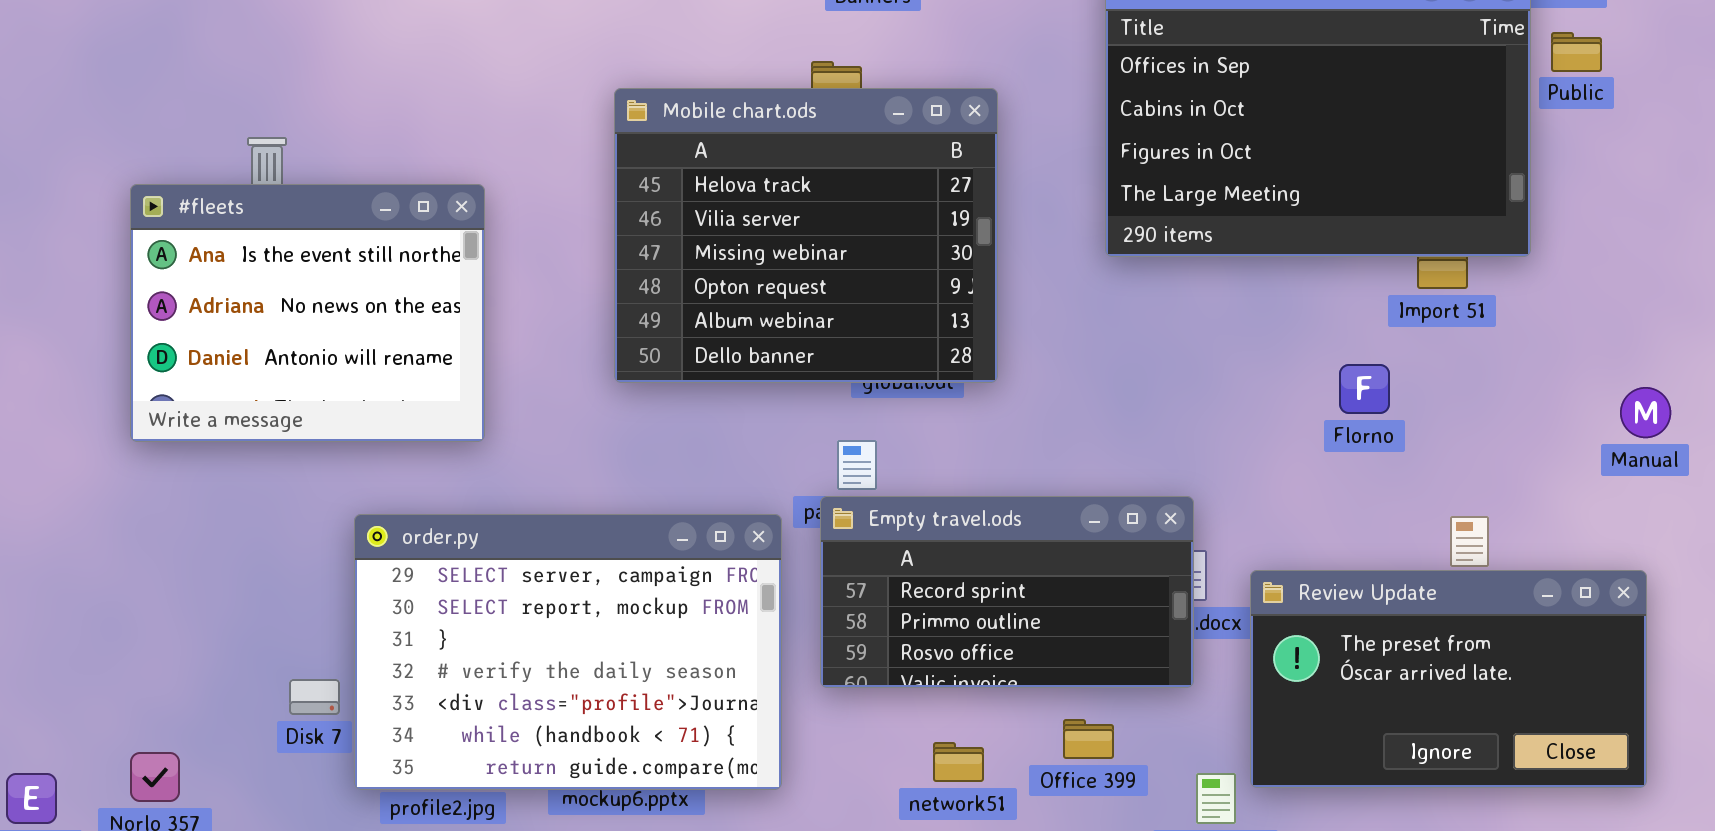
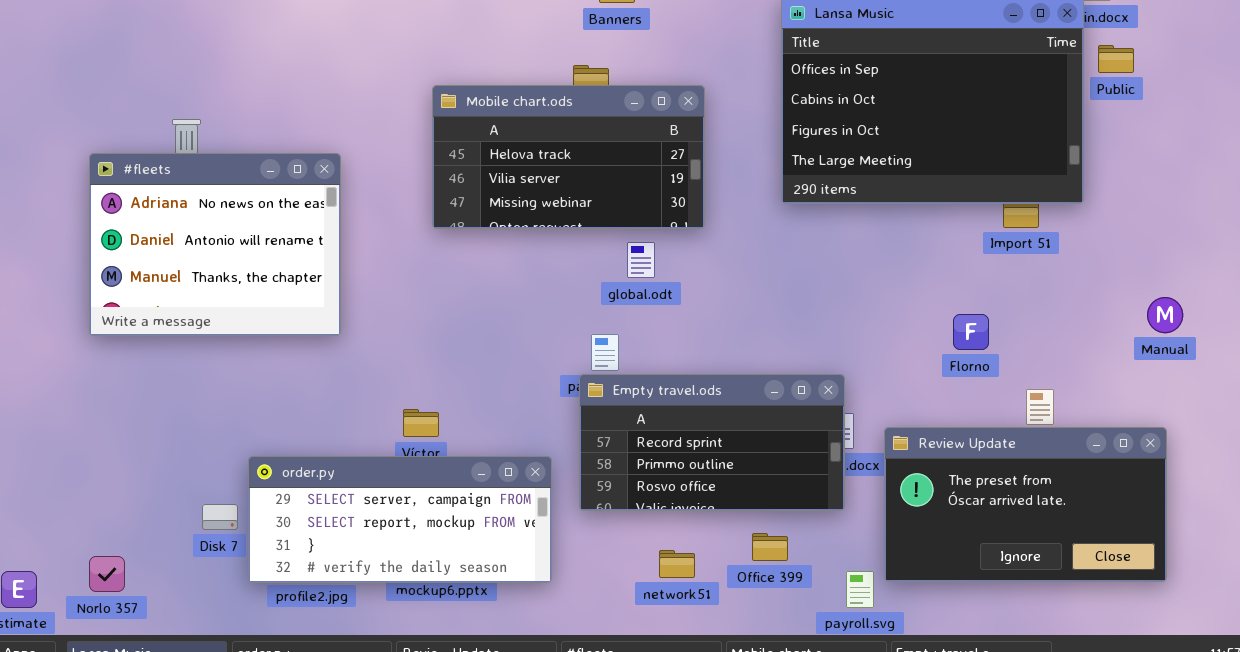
Mobile chart.ods: [614,88,998,383] -> [432,85,705,229], resized
#fleets: [130,184,485,442] -> [89,153,341,336], scrolled down 1 row
Florno: [1339,364,1390,414] -> [953,314,989,350], moved
order.py: [354,514,782,790] -> [248,456,552,583], resized

